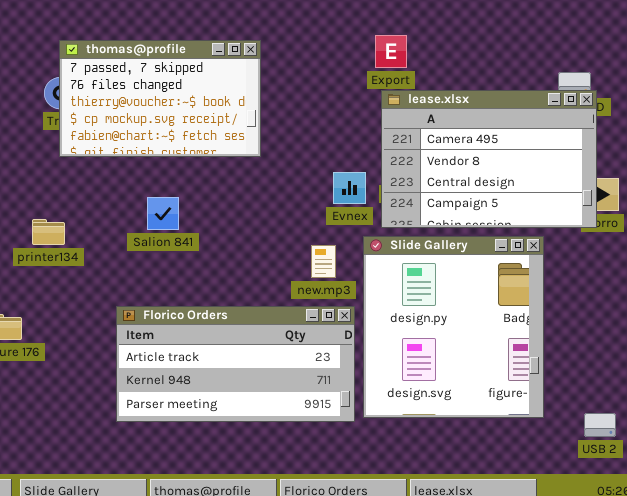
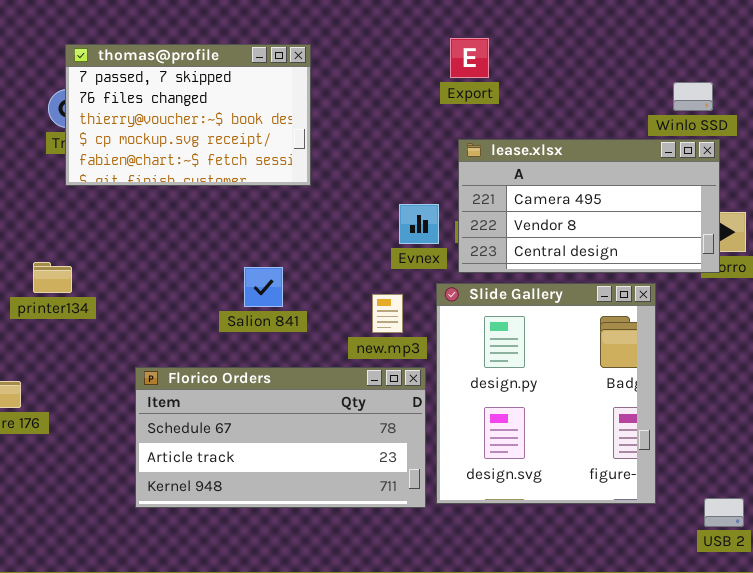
lease.xlsx: [381,90,597,228] -> [458,139,720,273], resized
Salion 841: [147,197,179,230] -> [244,267,283,307], moved
Florico Orders: [116,306,355,422] -> [135,367,426,508], scrolled up 1 row

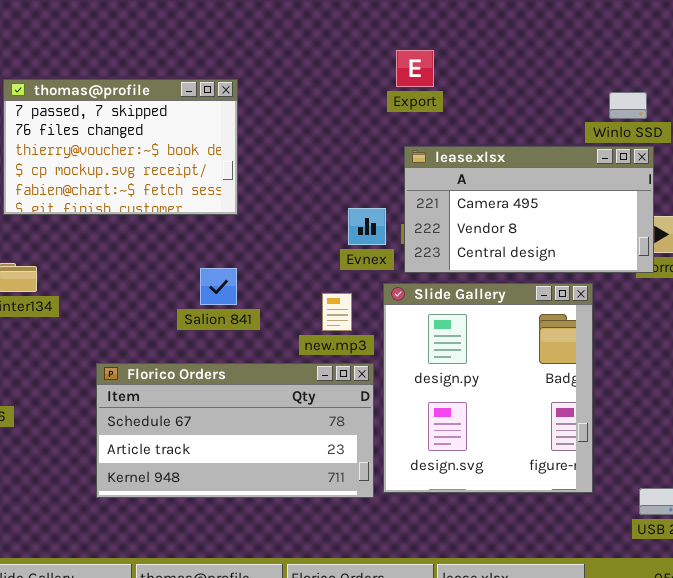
thomas@profile: [65,44,311,186] -> [3,79,238,215], moved

